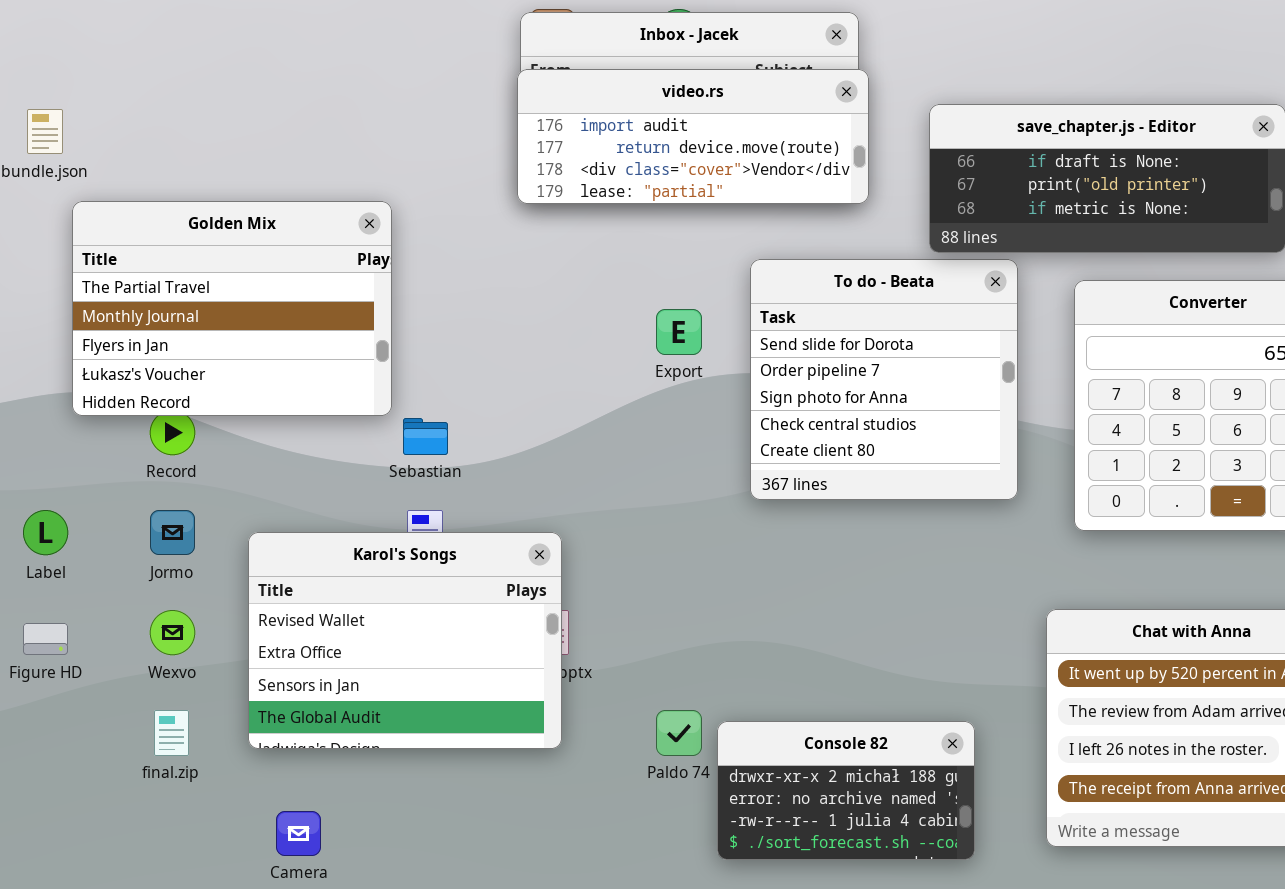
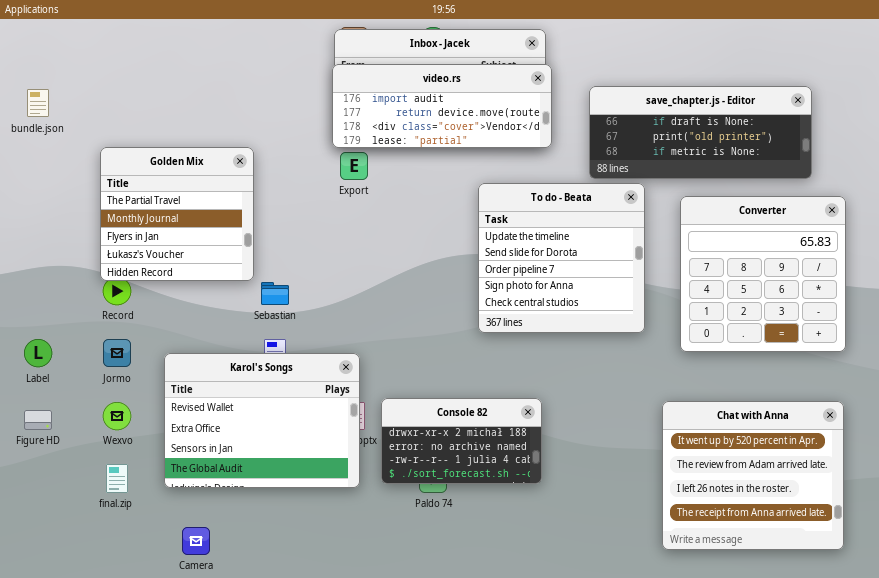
Golden Mix: [72,201,392,416] -> [100,147,254,281], resized
To do - Beata: [750,259,1018,500] -> [478,183,645,333], scrolled up 1 row
Export: [656,309,702,355] -> [340,152,368,180], moved
Console 82: [717,721,975,860] -> [381,398,542,484], moved

